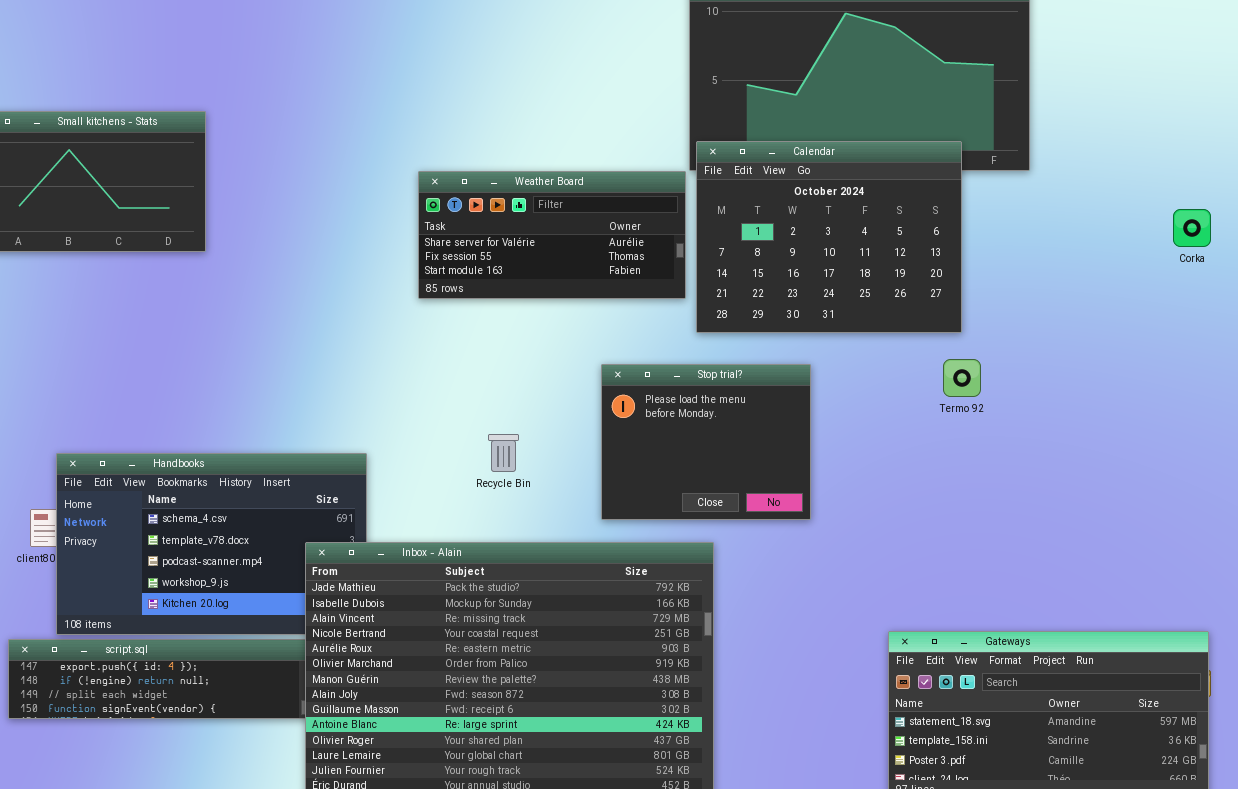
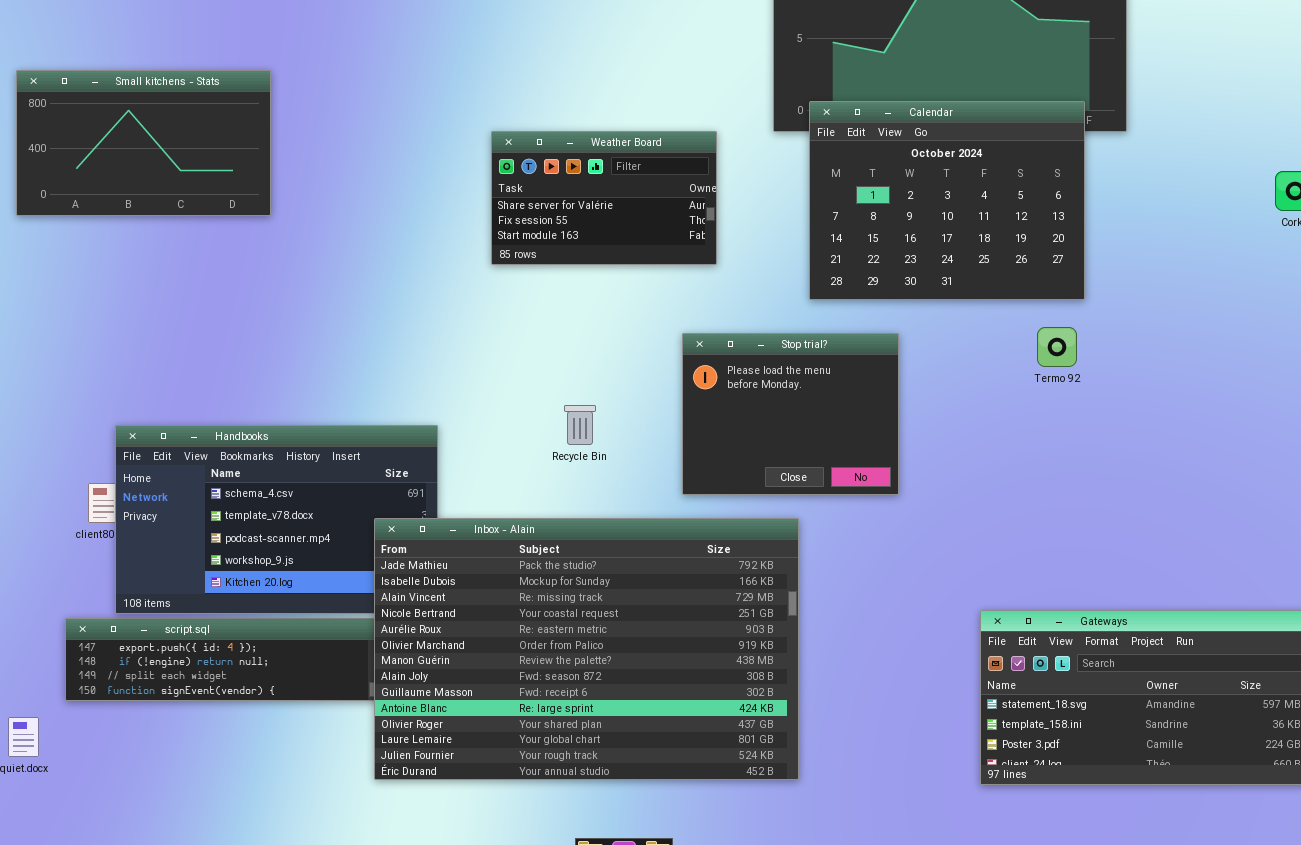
Calendar: [696,141,962,333] -> [809,101,1085,300], moved
Weather Board: [418,171,686,299] -> [491,131,717,265], resized

